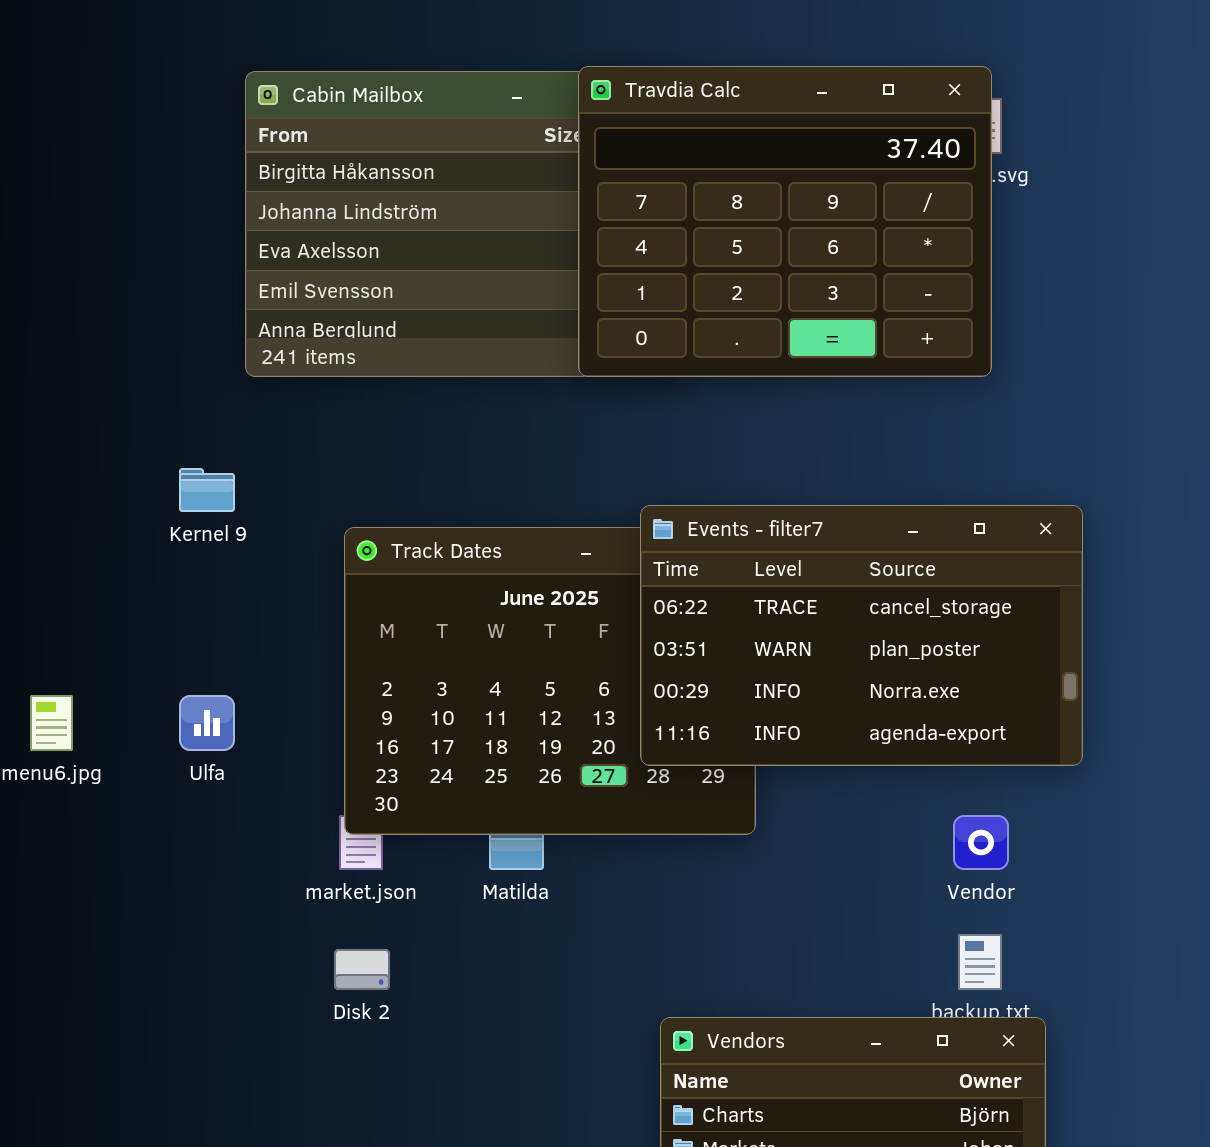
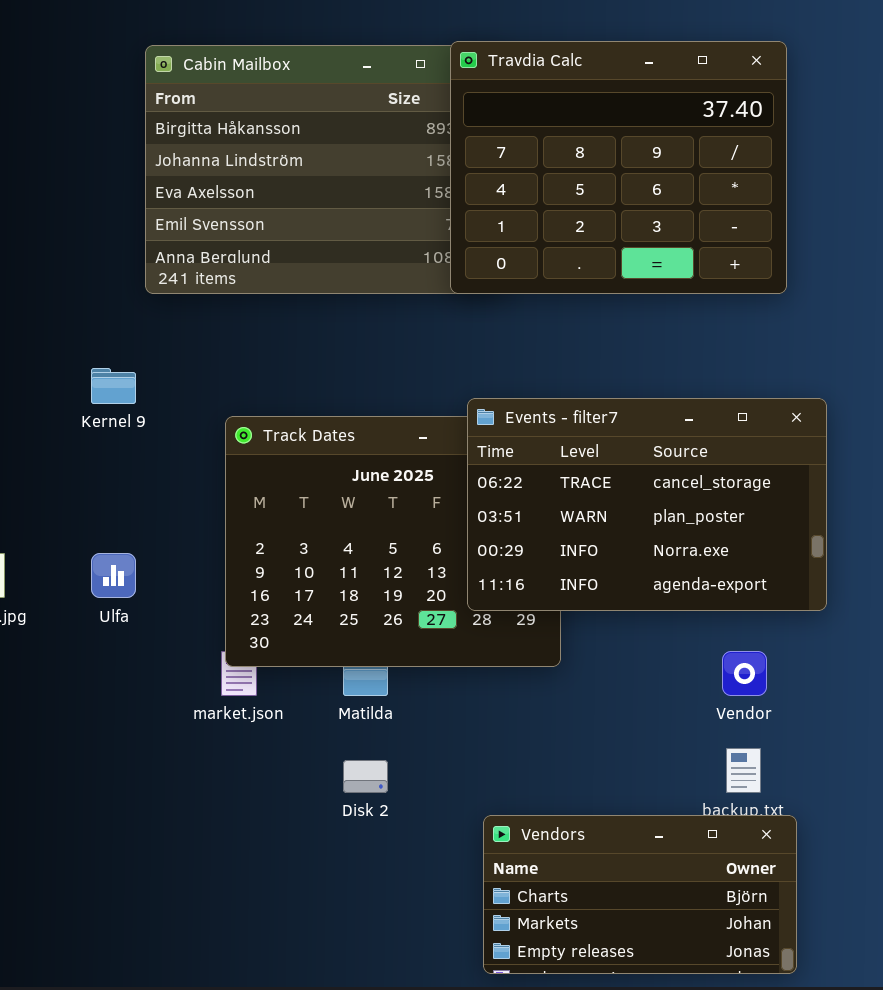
Travdia Calc: [578,66,992,377] -> [450,41,787,294], moved
Disk 2: [334,949,390,990] -> [343,760,388,793], moved

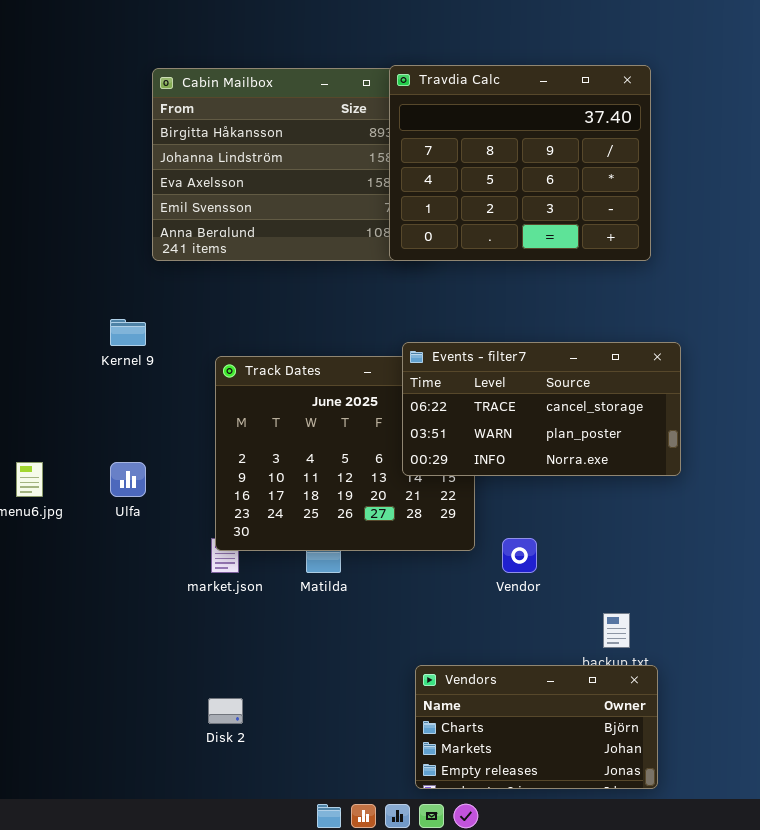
Events - filter7: [467,398,827,611] -> [402,342,681,476], resized
Vendor: [722,651,767,696] -> [502,538,537,573], moved
Disk 2: [343,760,388,793] -> [208,698,243,724], moved

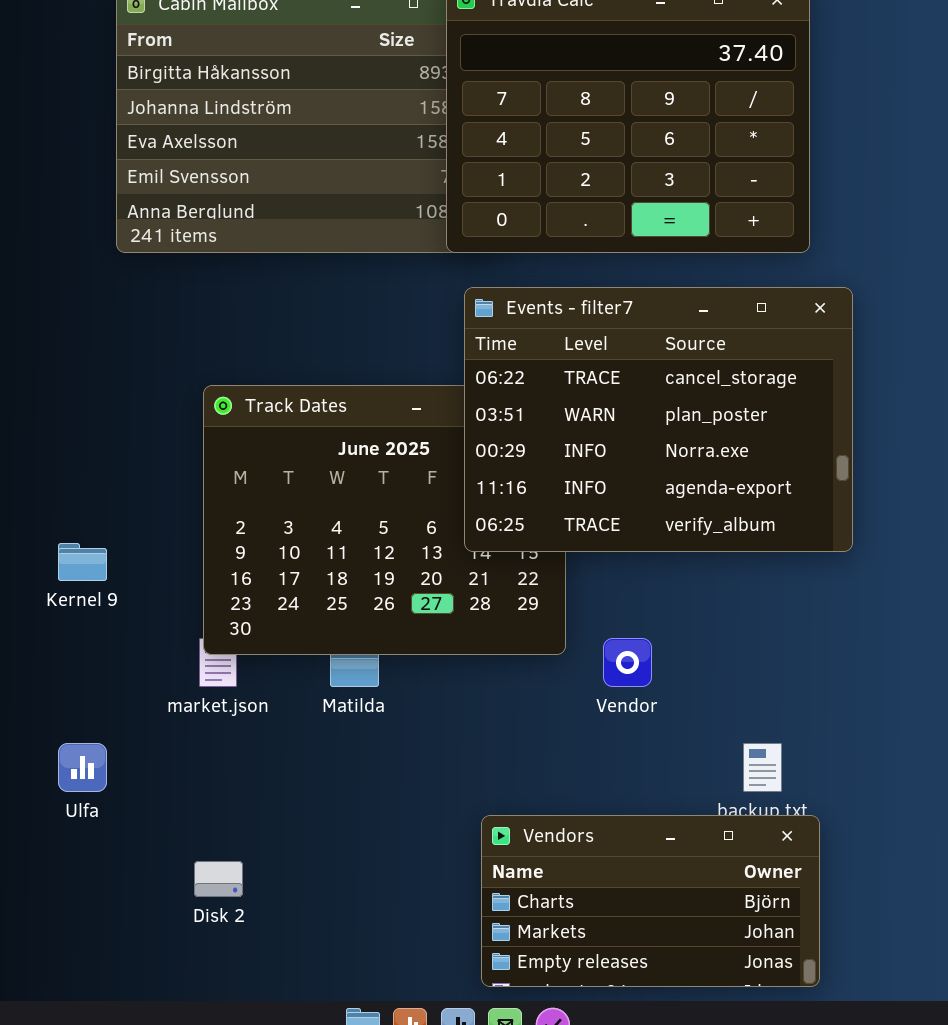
Kernel 9: [110,319,146,346] -> [58,543,107,581], moved
Events - filter7: [402,342,681,476] -> [464,287,853,552], resized
Ulfa: [110,462,146,497] -> [58,743,107,792], moved

